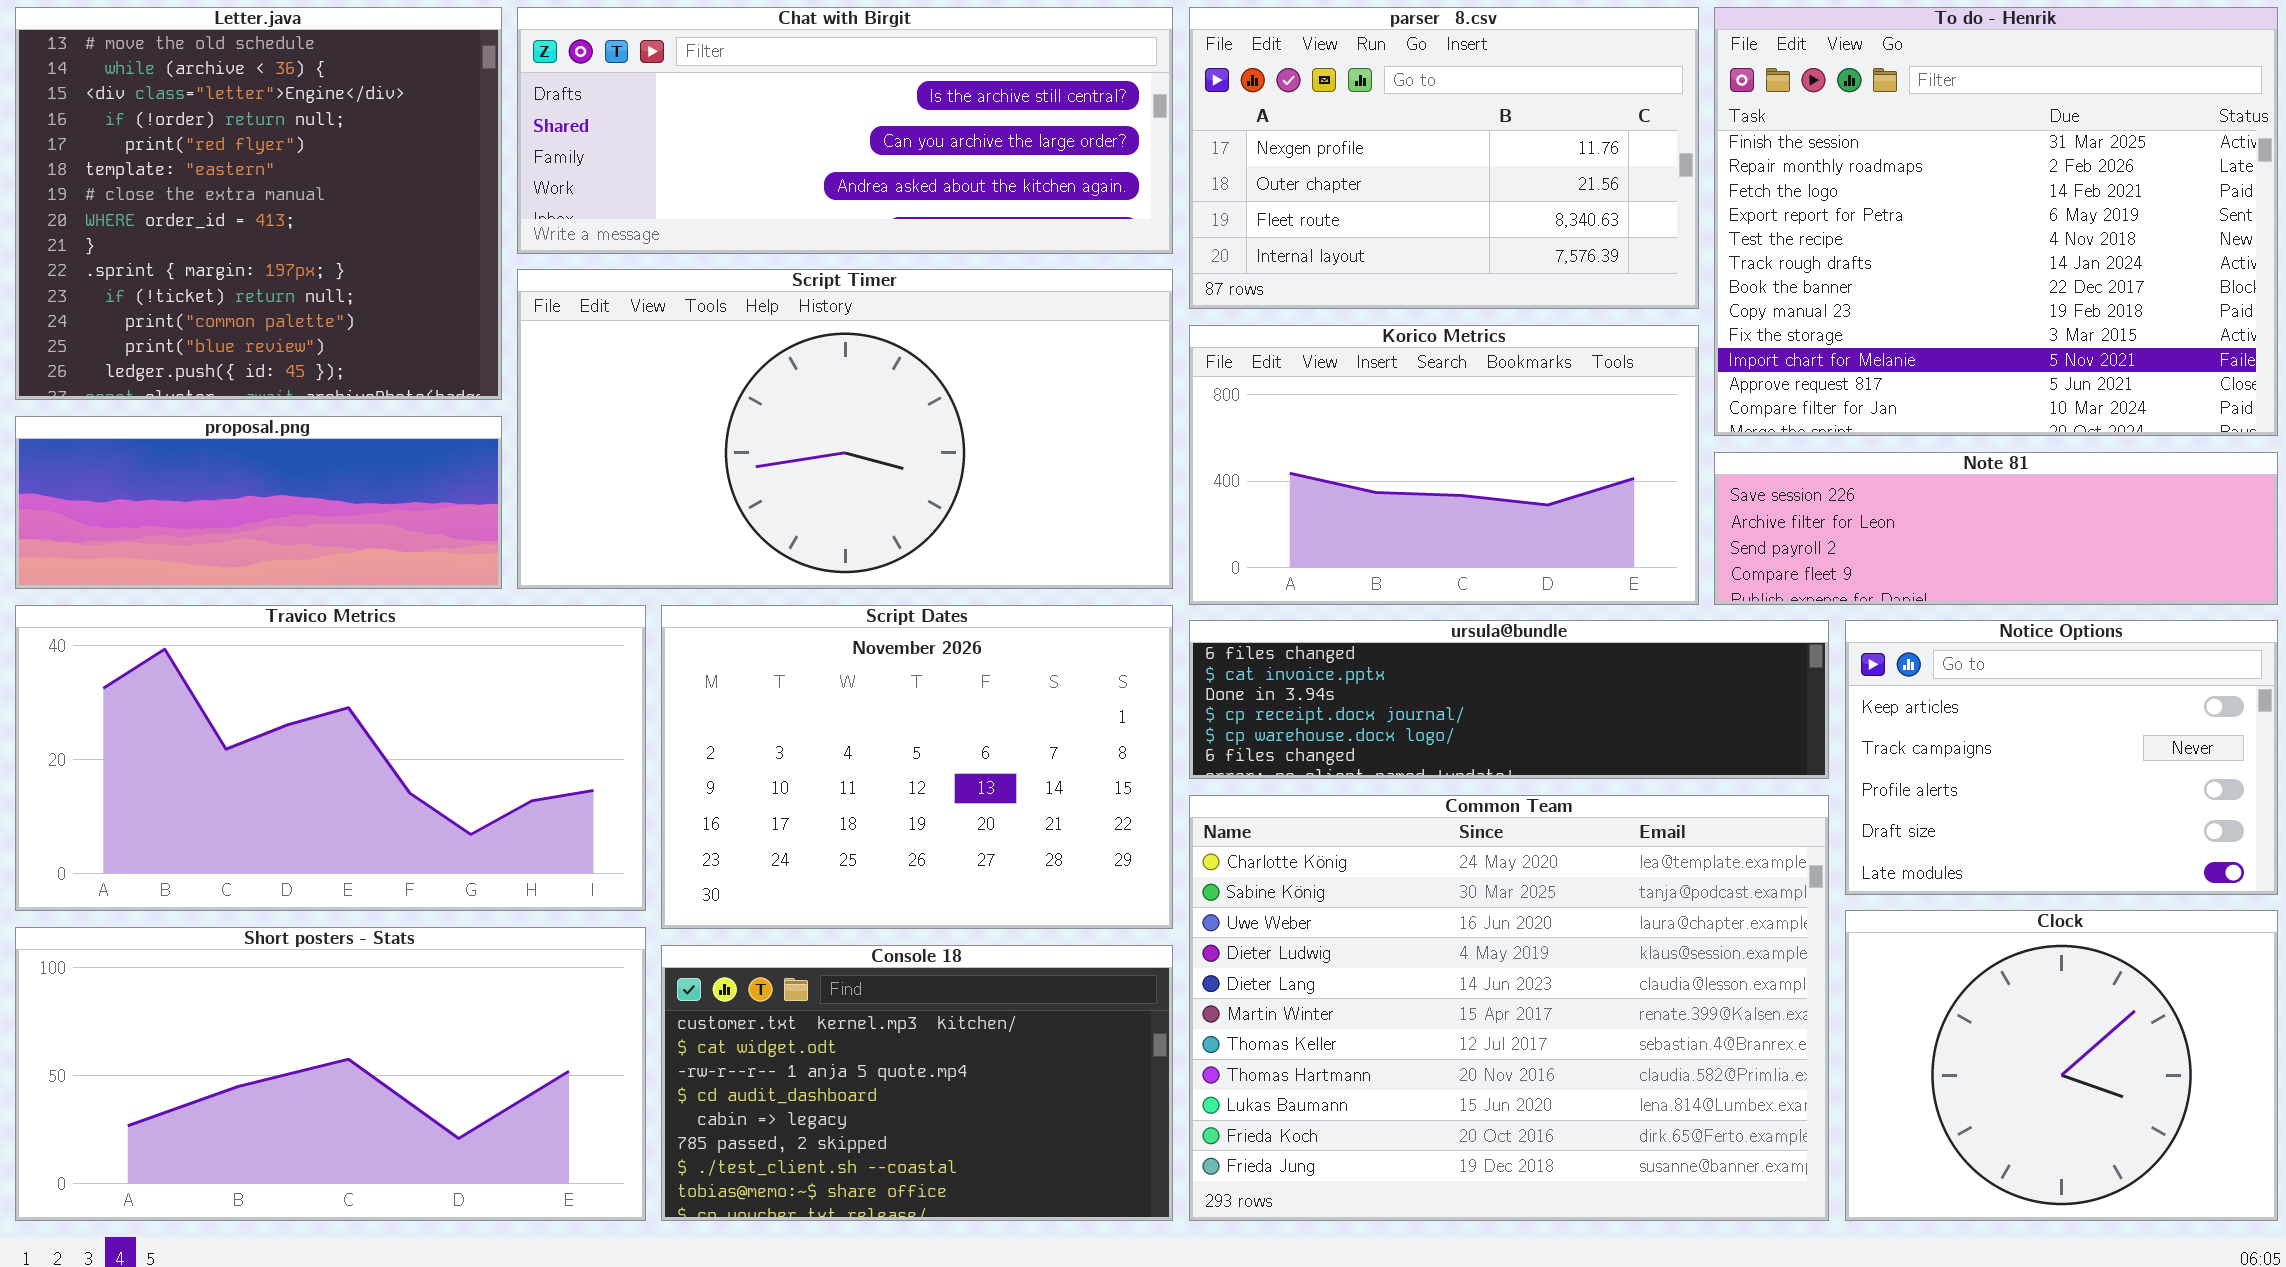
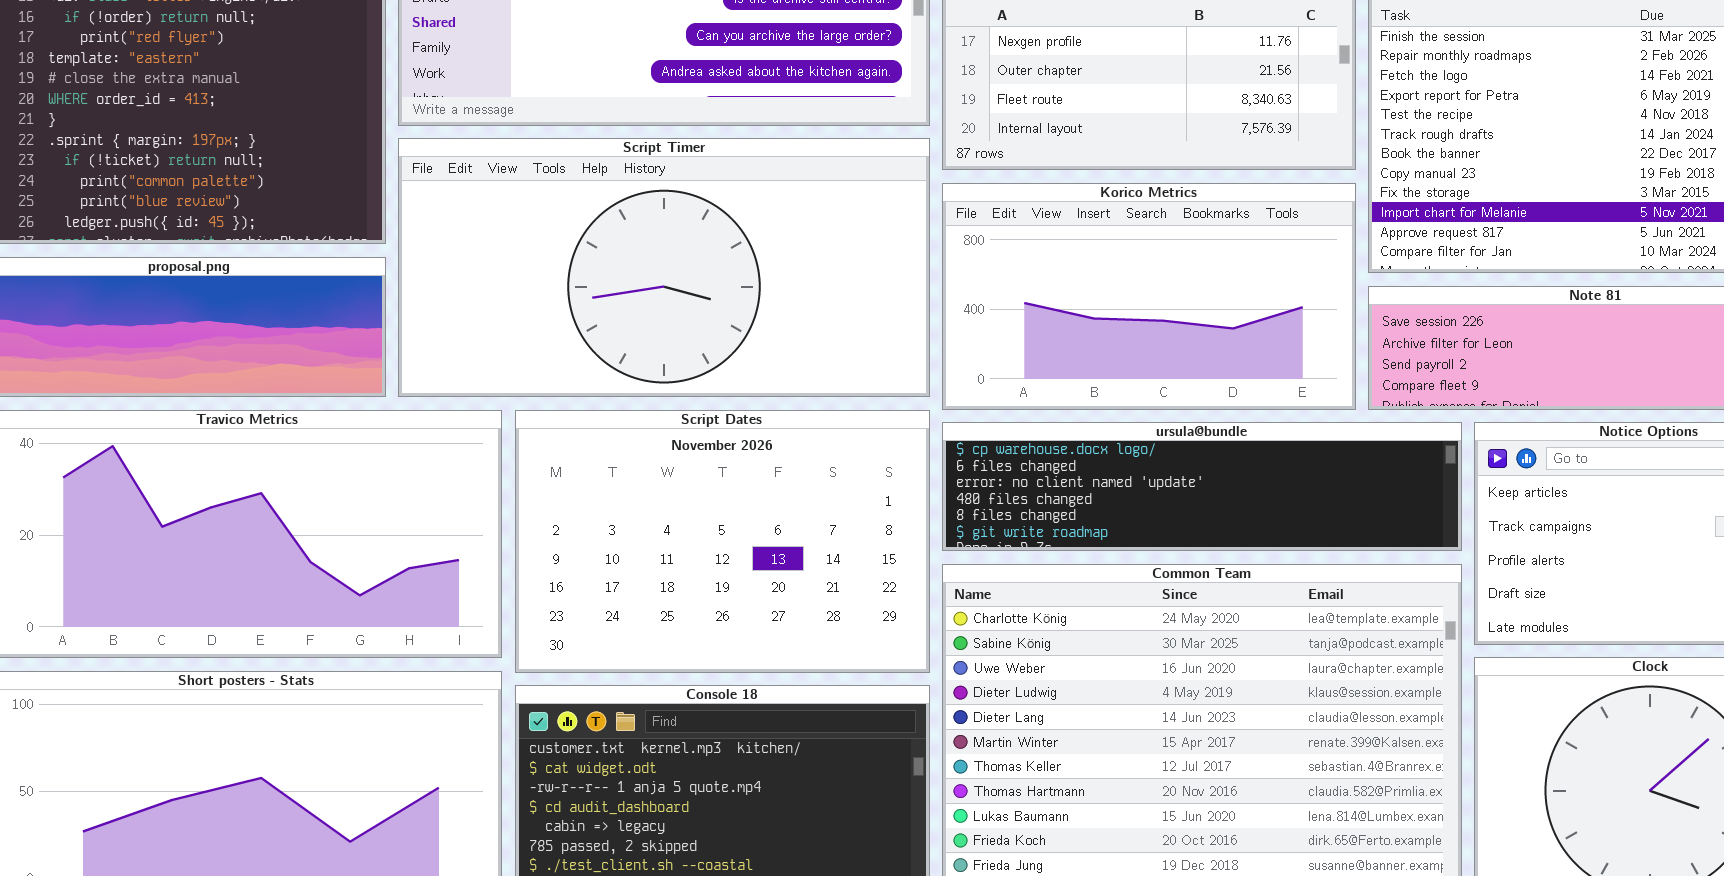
ursula@bundle: [1189,620,1829,779] -> [942,422,1462,551], scrolled down 4 rows

